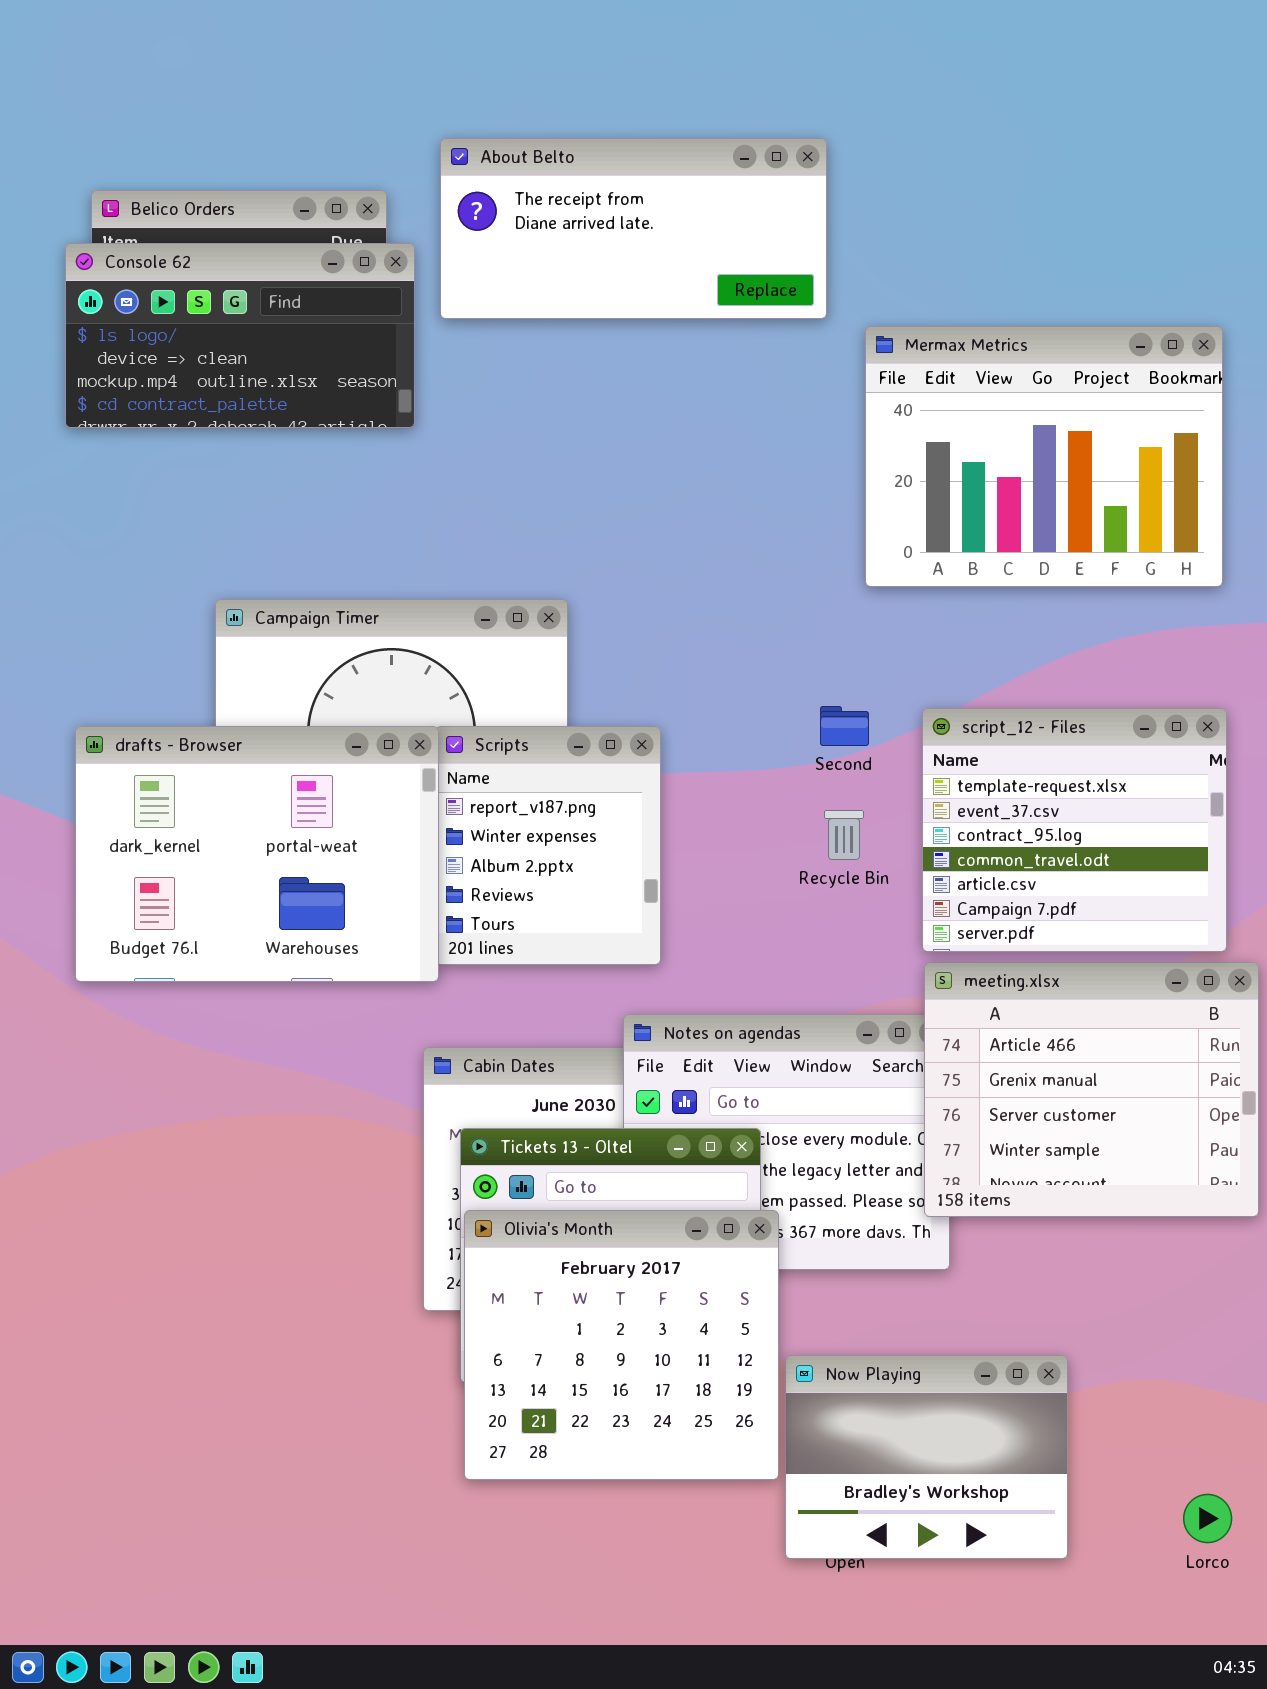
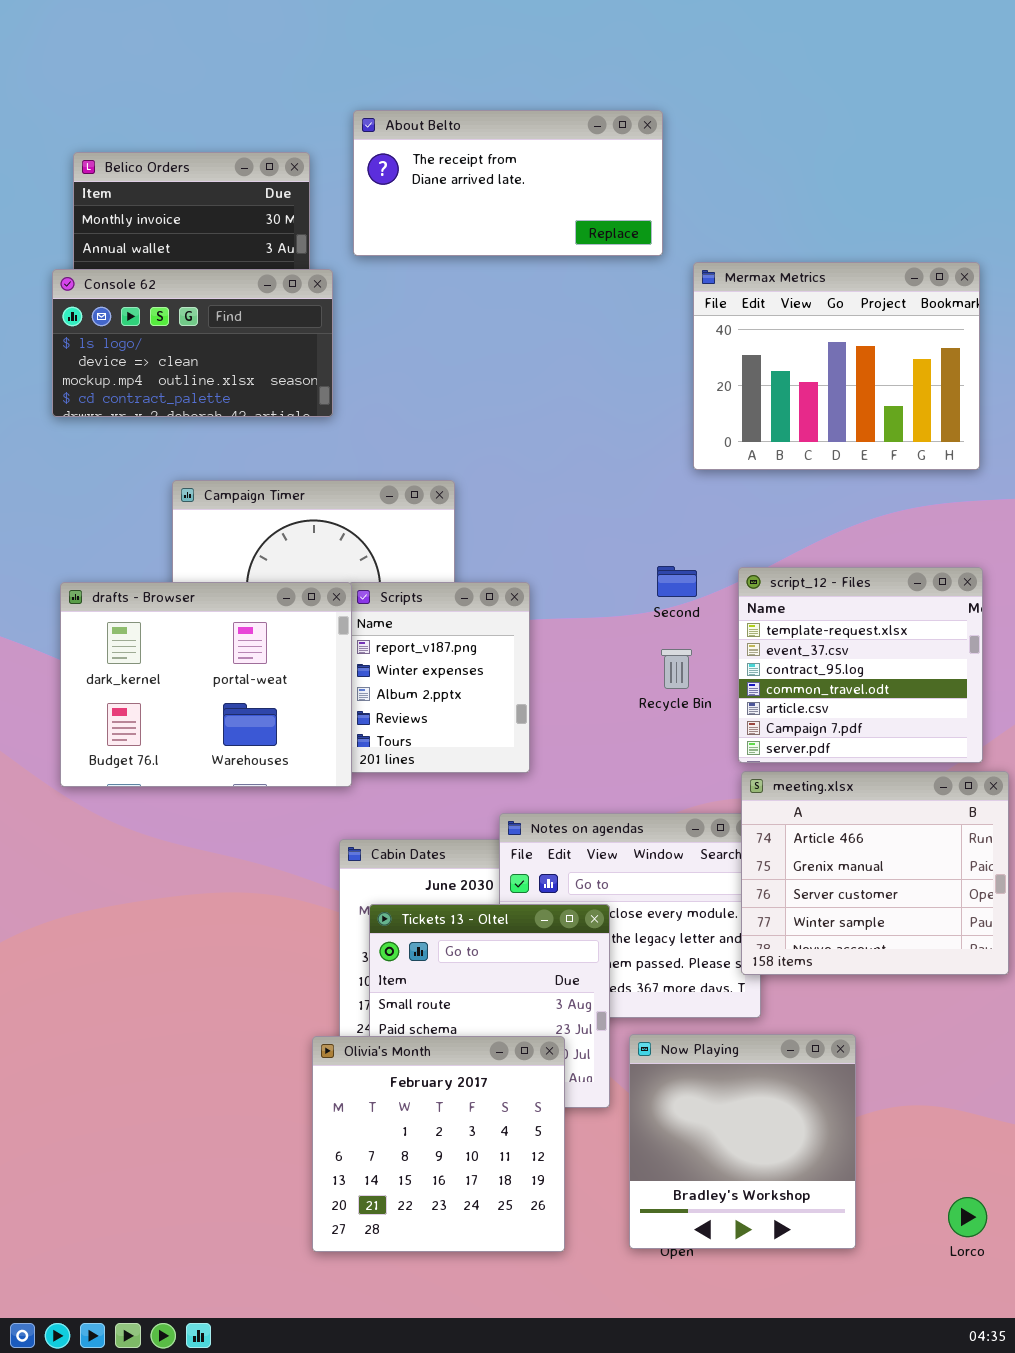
Console 62: [65,243,415,428] -> [52,269,333,417], moved
Olivia's Month: [464,1210,779,1480] -> [312,1036,565,1252], moved
Now Playing: [785,1355,1068,1559] -> [629,1034,856,1249], resized

